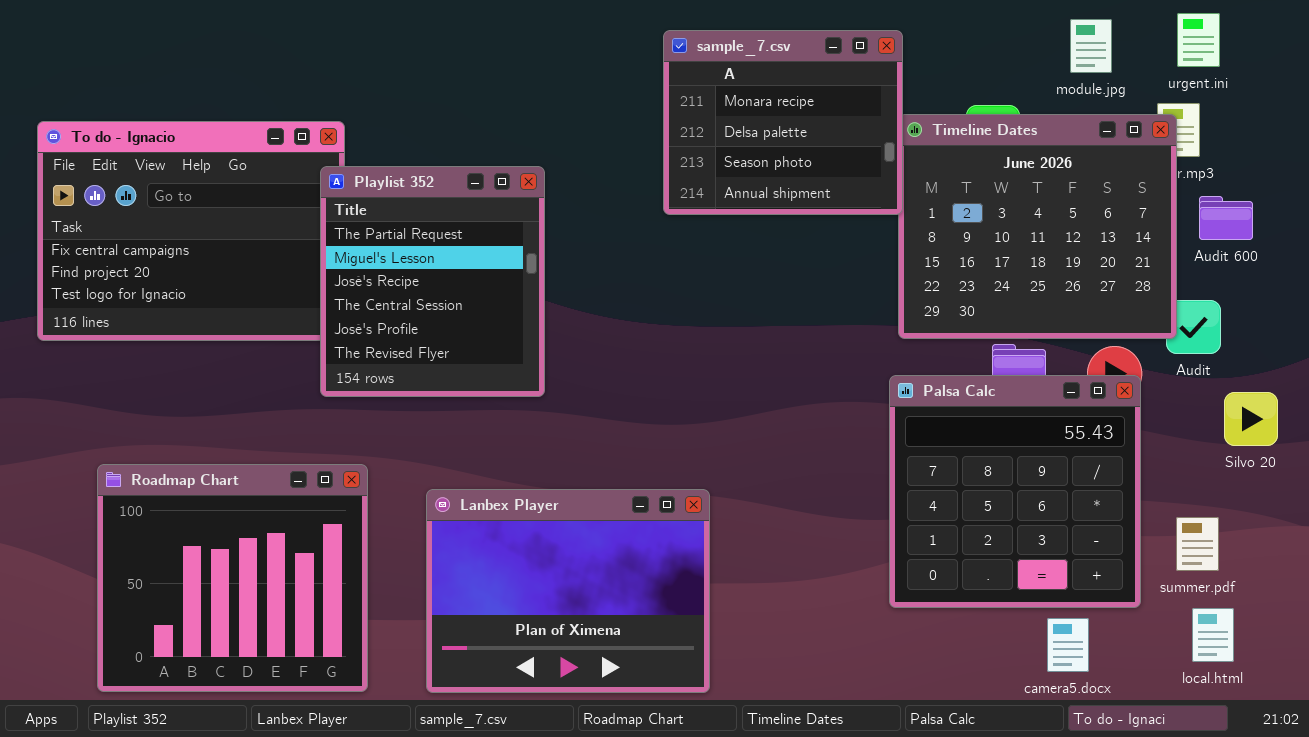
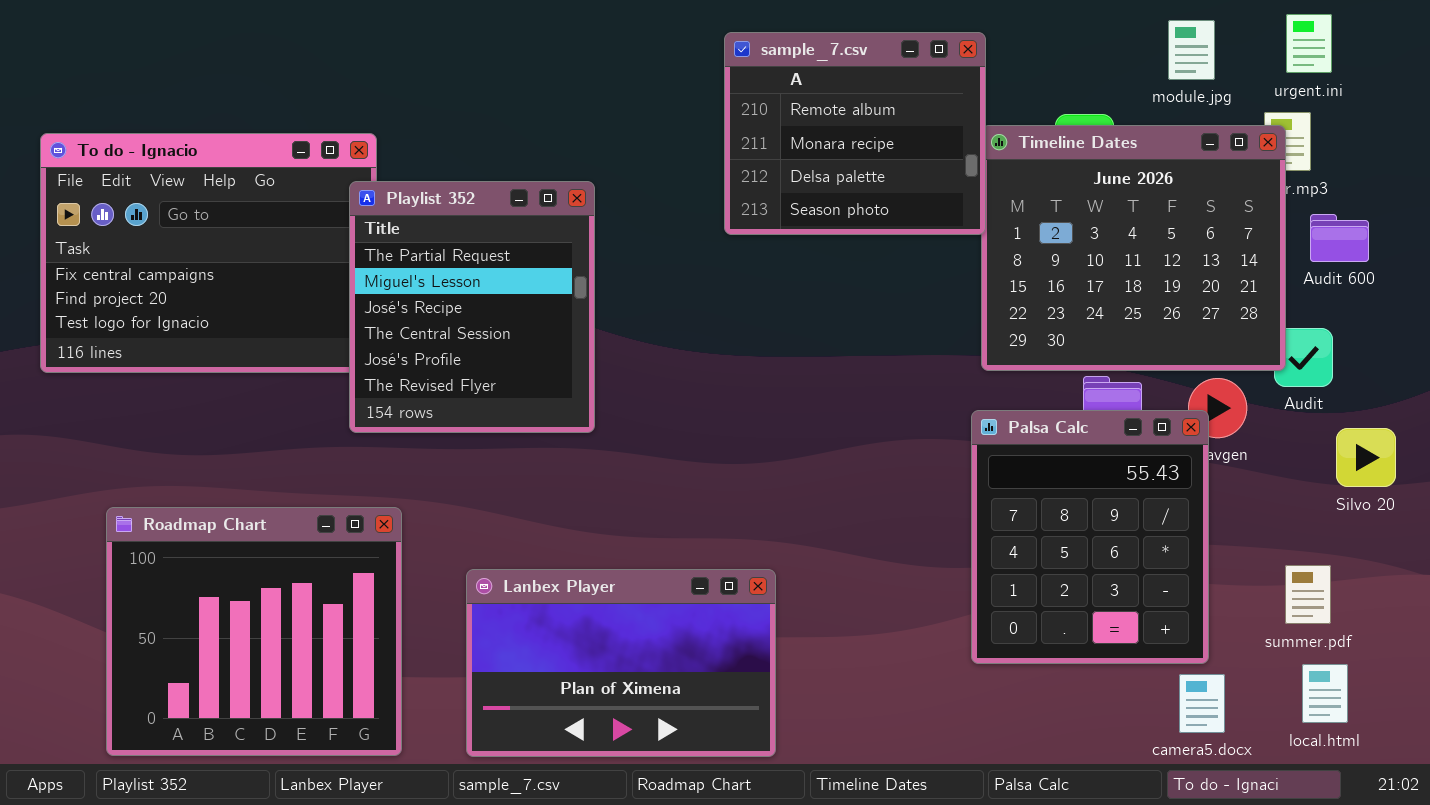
sample_7.csv: [663,30,903,215] -> [724,32,986,235], scrolled up 1 row
Palsa Calc: [889,375,1141,608] -> [971,410,1209,664], resized
Lanbex Player: [426,489,710,693] -> [466,569,776,757], resized
camera5.docx: [1047,618,1089,672] -> [1179,674,1225,733], moved

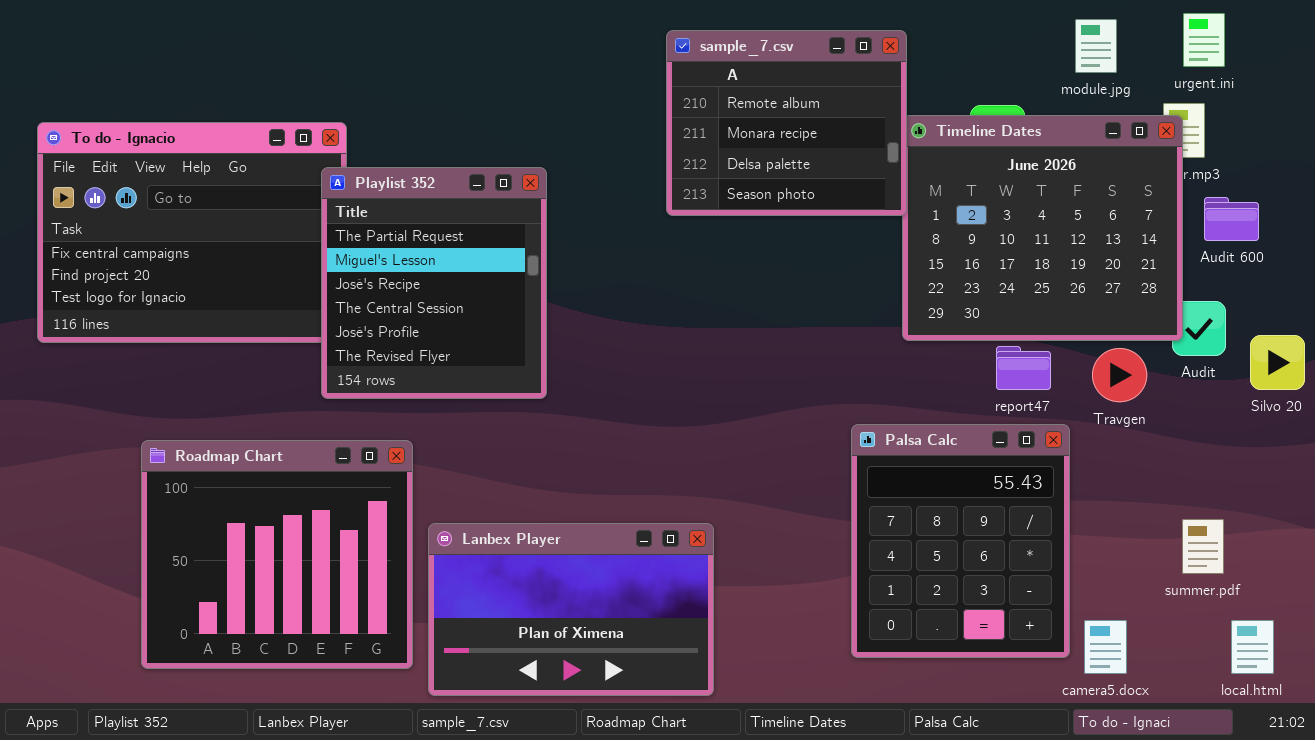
Palsa Calc: [971,410,1209,664] -> [851,424,1070,658], moved
Silvo 20: [1336,428,1396,487] -> [1250,335,1305,390], moved
Roadmap Chart: [106,507,402,756] -> [141,440,413,669], moved
local.html: [1302,664,1348,723] -> [1231,620,1274,674], moved

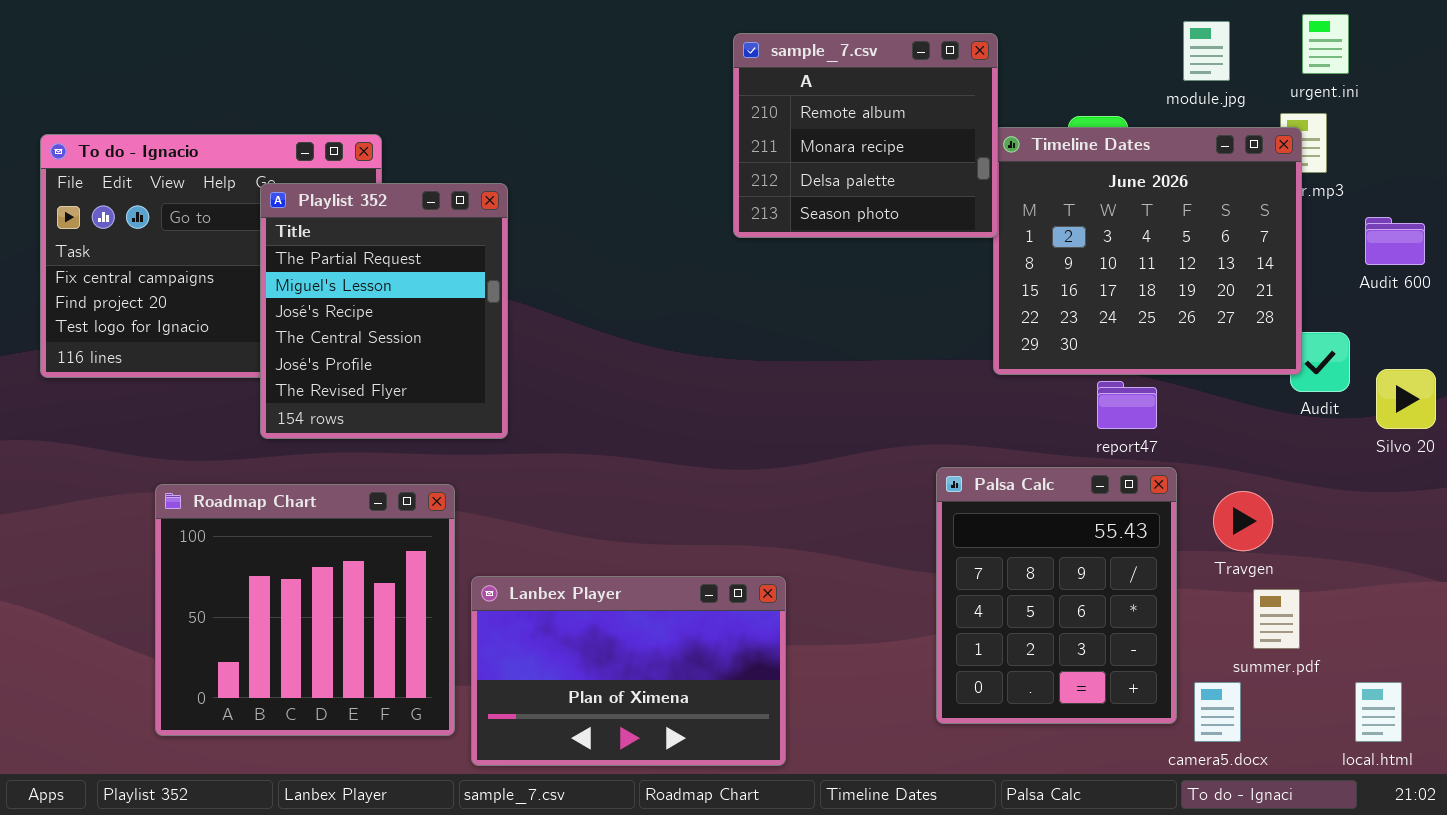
Playlist 352: [321,167,547,399] -> [260,183,508,439], moved
Audit 600: [1204,197,1259,241] -> [1365,217,1425,265], moved
Travgen: [1092,348,1147,402] -> [1213,491,1273,551], moved
summer.pdf: [1182,519,1224,574] -> [1253,589,1300,649], moved

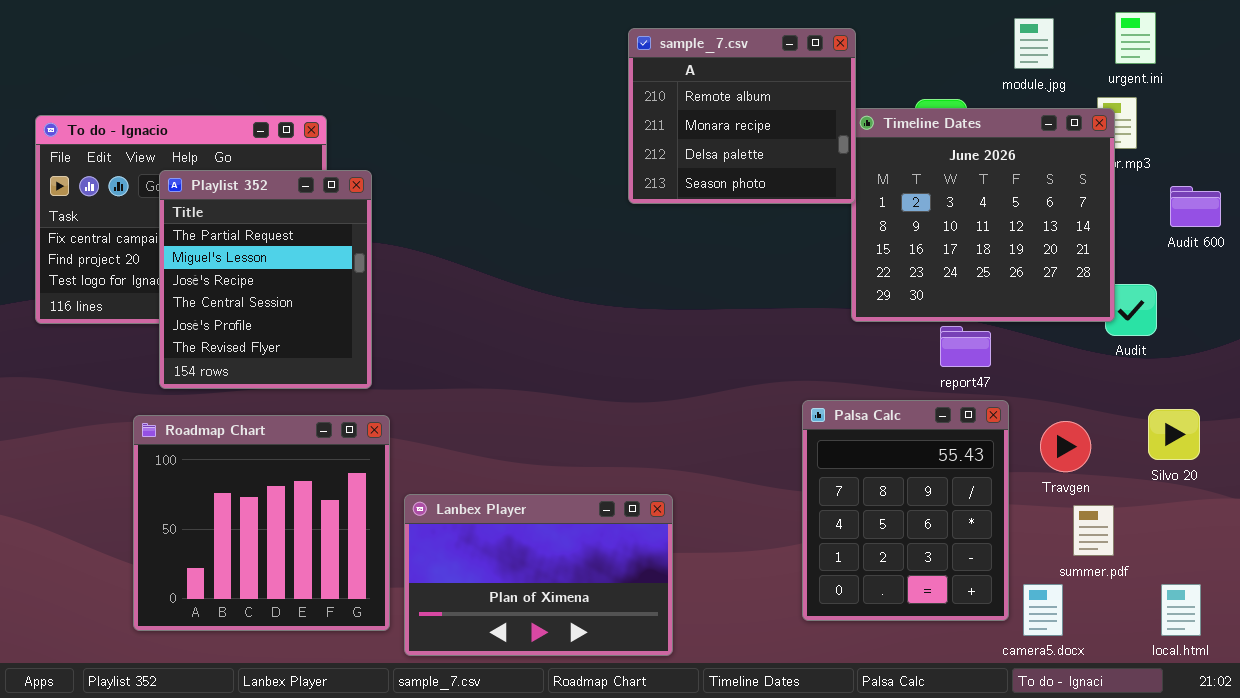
Playlist 352: [260,183,508,439] -> [159,170,372,389], moved
Silvo 20: [1376,369,1436,429] -> [1148,409,1200,460], moved

